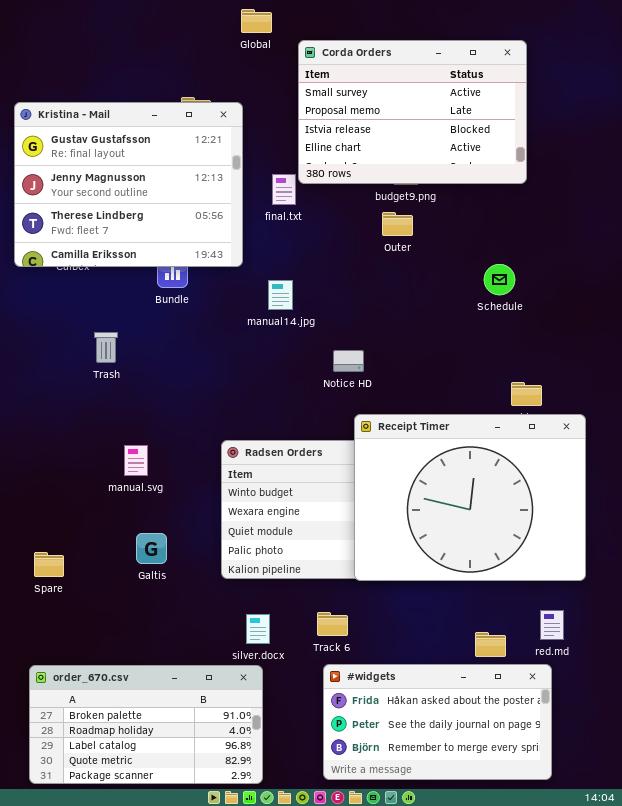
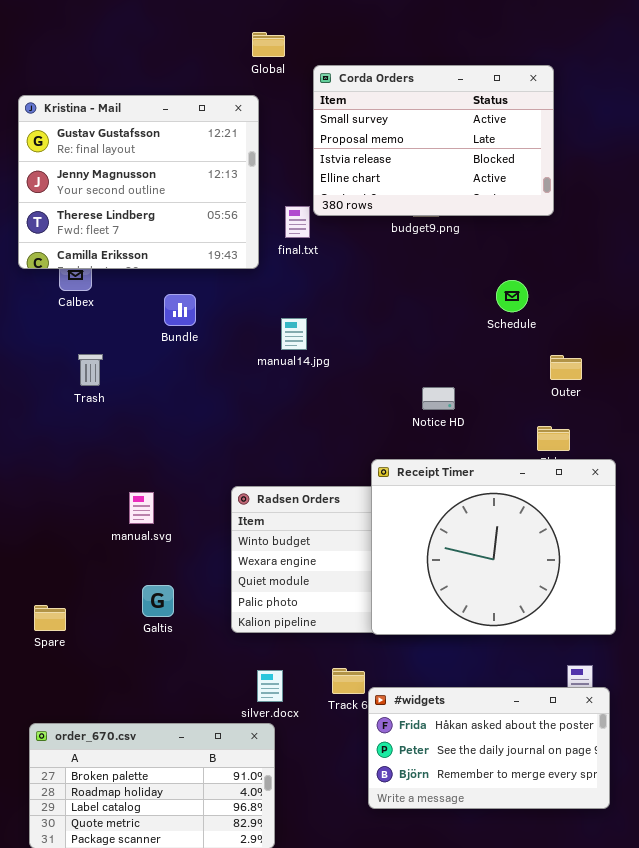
Kristina - Mail: [14,102,243,267] -> [18,95,259,269], moved
Outer: [382,212,413,236] -> [550,355,582,380], moved
Schedule: [484,264,515,295] -> [496,280,528,312], moved
Trash: [94,332,118,363] -> [78,354,103,386], moved
Notice HD: [333,350,364,372] -> [422,387,455,410], moved
#widgets: [323,664,552,780] -> [368,687,610,809], moved

